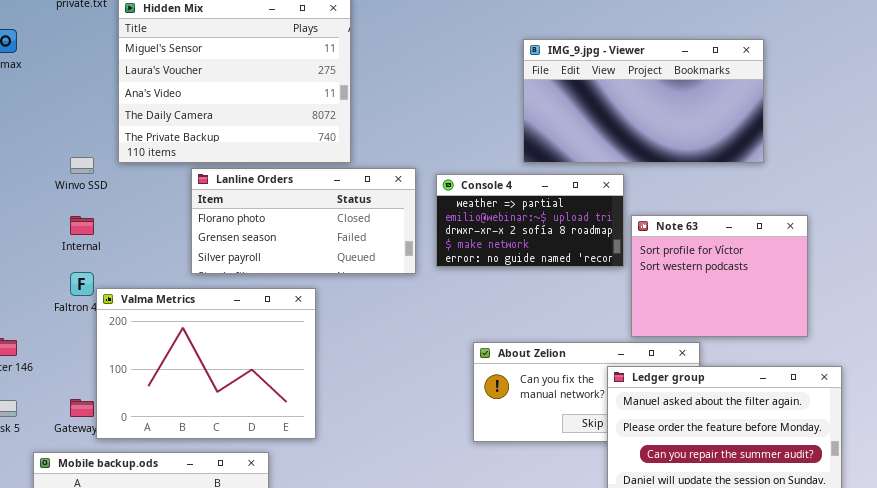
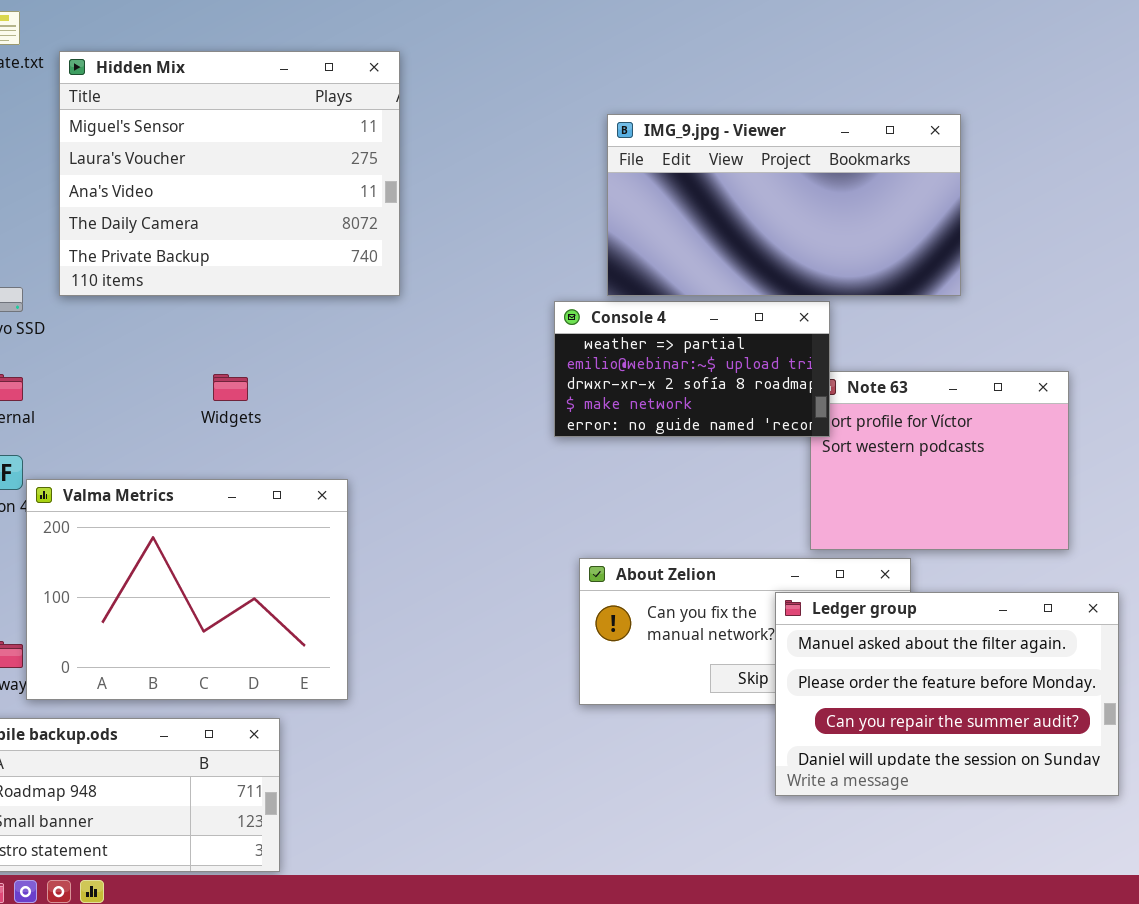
IMG_9.jpg - Viewer: [523,39,764,163] -> [607,114,961,296], moved
Lanline Orders: [191,168,416,274] -> none, closed
Console 4: [436,174,624,267] -> [554,301,830,437], moved

